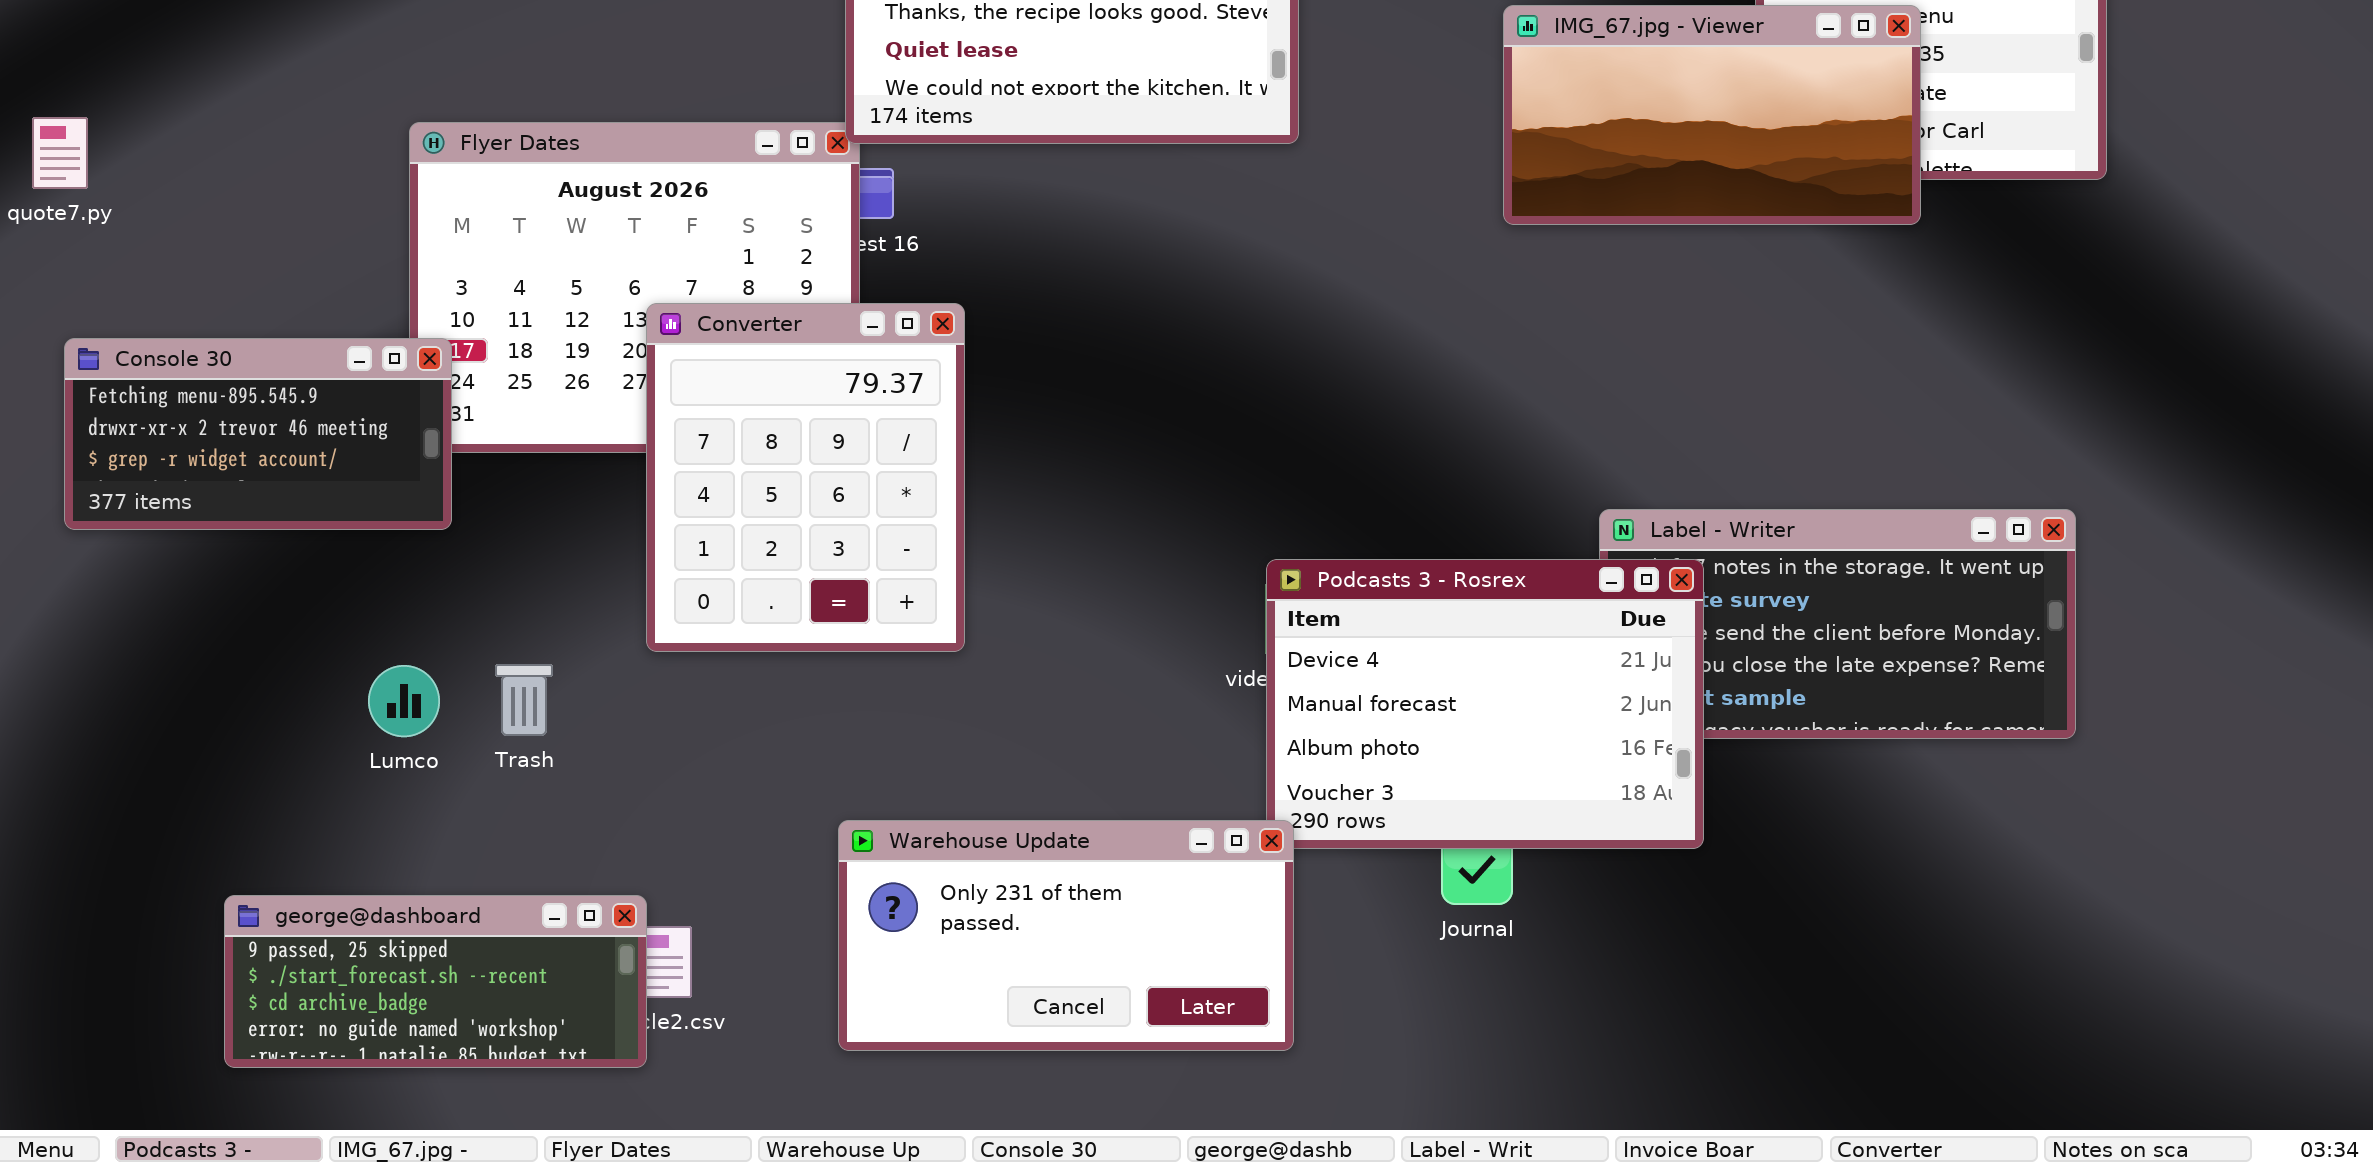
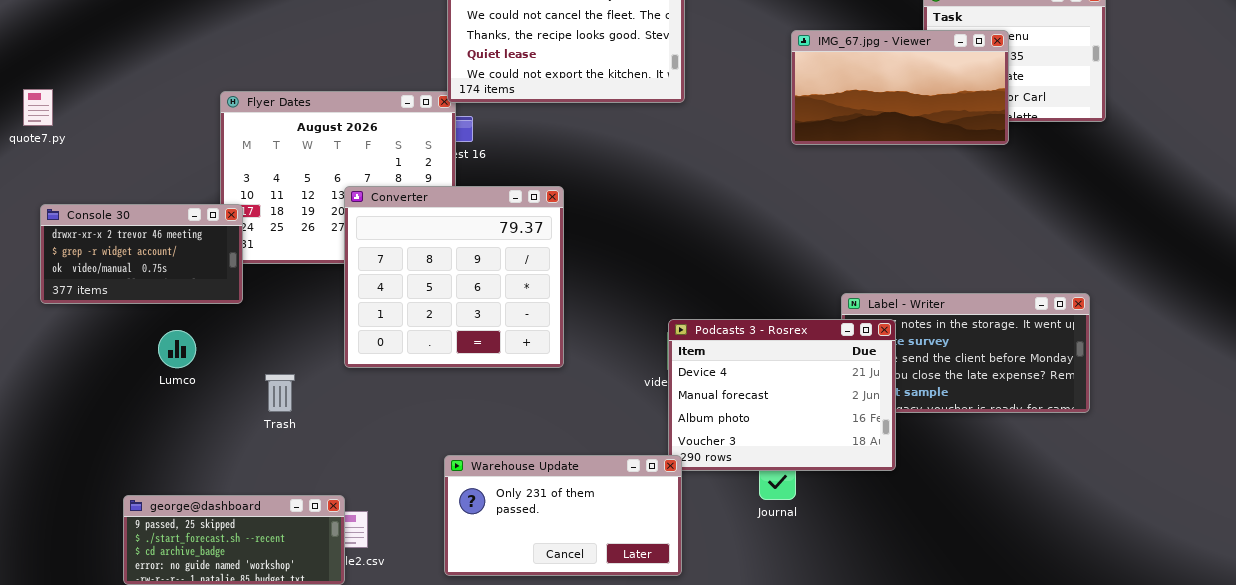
Converter: [646,303,965,652] -> [344,186,564,368], resized
Console 30: [64,338,452,530] -> [40,204,243,304], scrolled down 1 row
Lumco: [368,665,440,737] -> [158,330,196,368], moved

